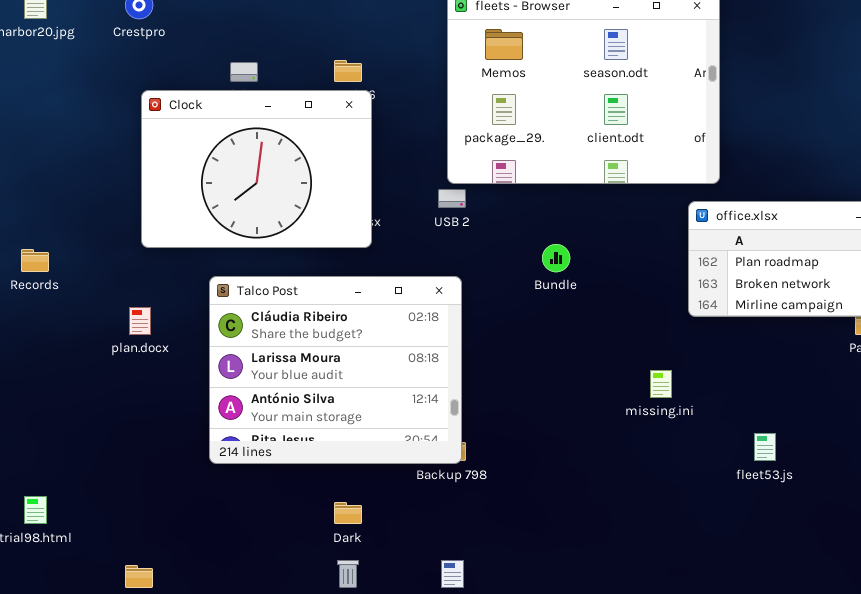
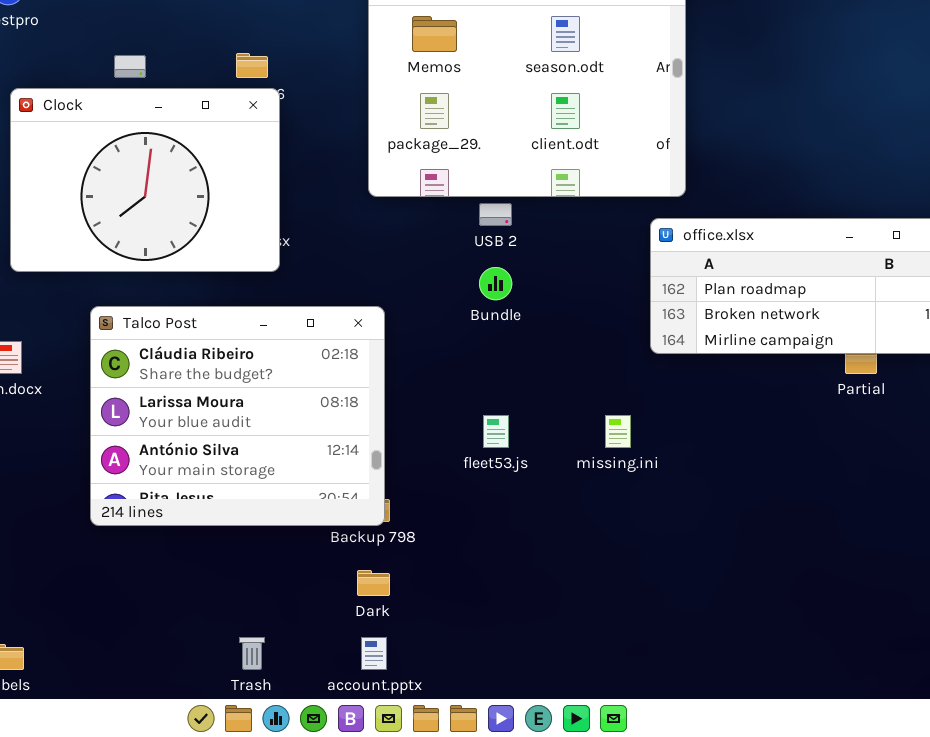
USB 2: [438,189,466,208] -> [479,203,512,226], moved
fleet53.js: [754,433,776,461] -> [483,415,509,448], moved
Dark: [334,502,362,524] -> [357,570,390,596], moved

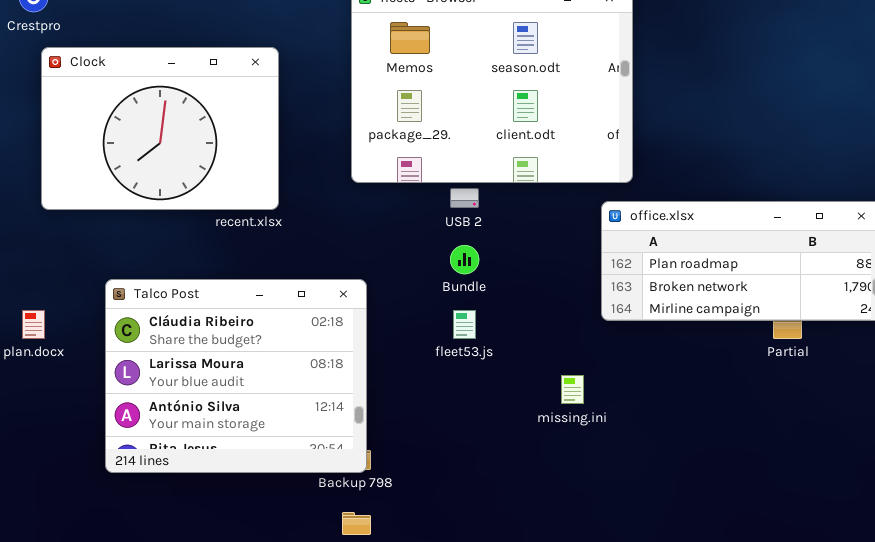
Clock: [10,88,280,272] -> [41,47,279,210], moved
fleet53.js: [483,415,509,448] -> [453,310,476,339], moved

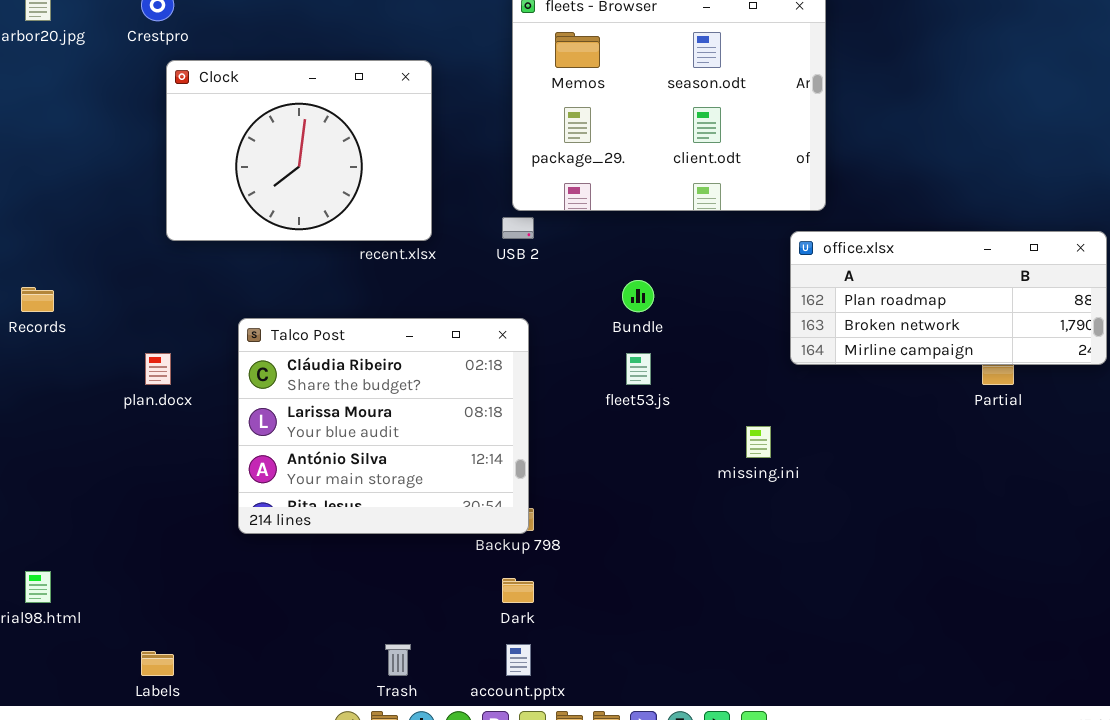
USB 2: [450,188,479,208] -> [502,217,534,239], moved

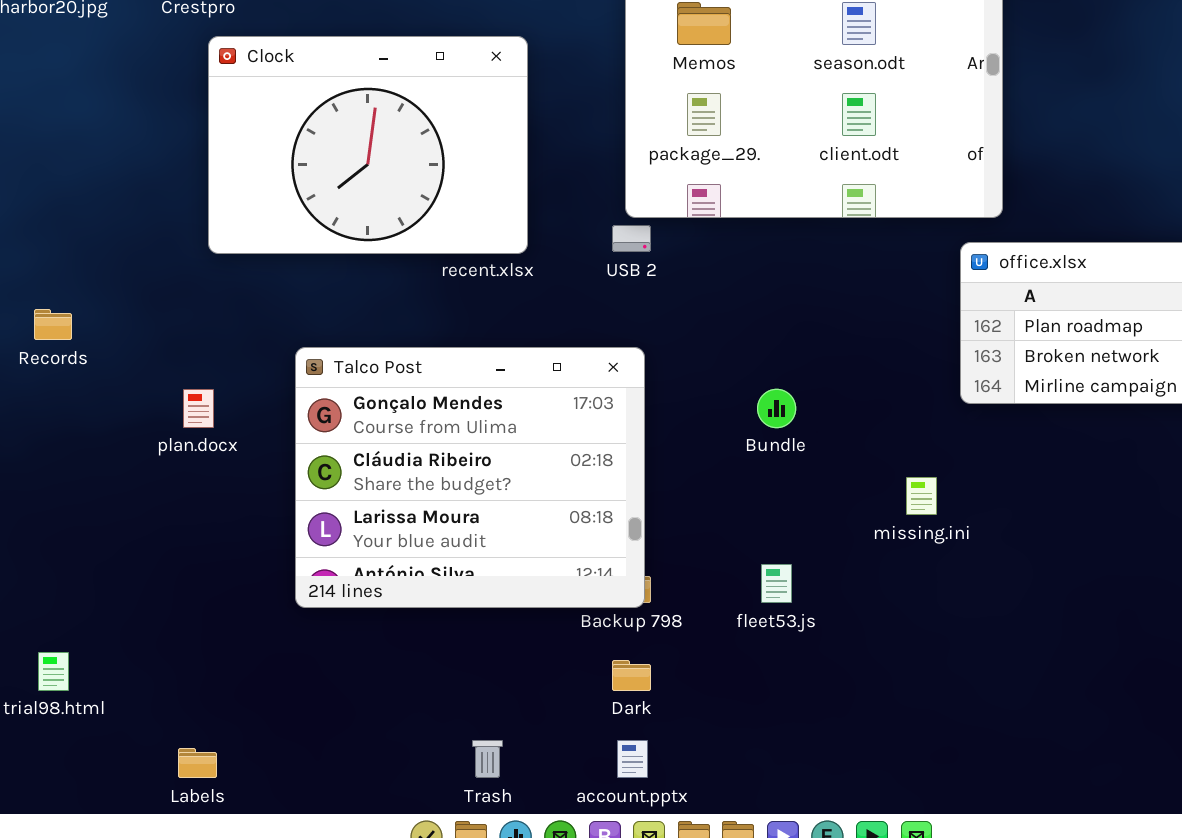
Bundle: [622,280,654,312] -> [757,389,796,428], moved
Talco Post: [238,318,529,534] -> [295,347,645,608], scrolled up 1 row
fleet53.js: [626,353,651,385] -> [761,564,792,603], moved

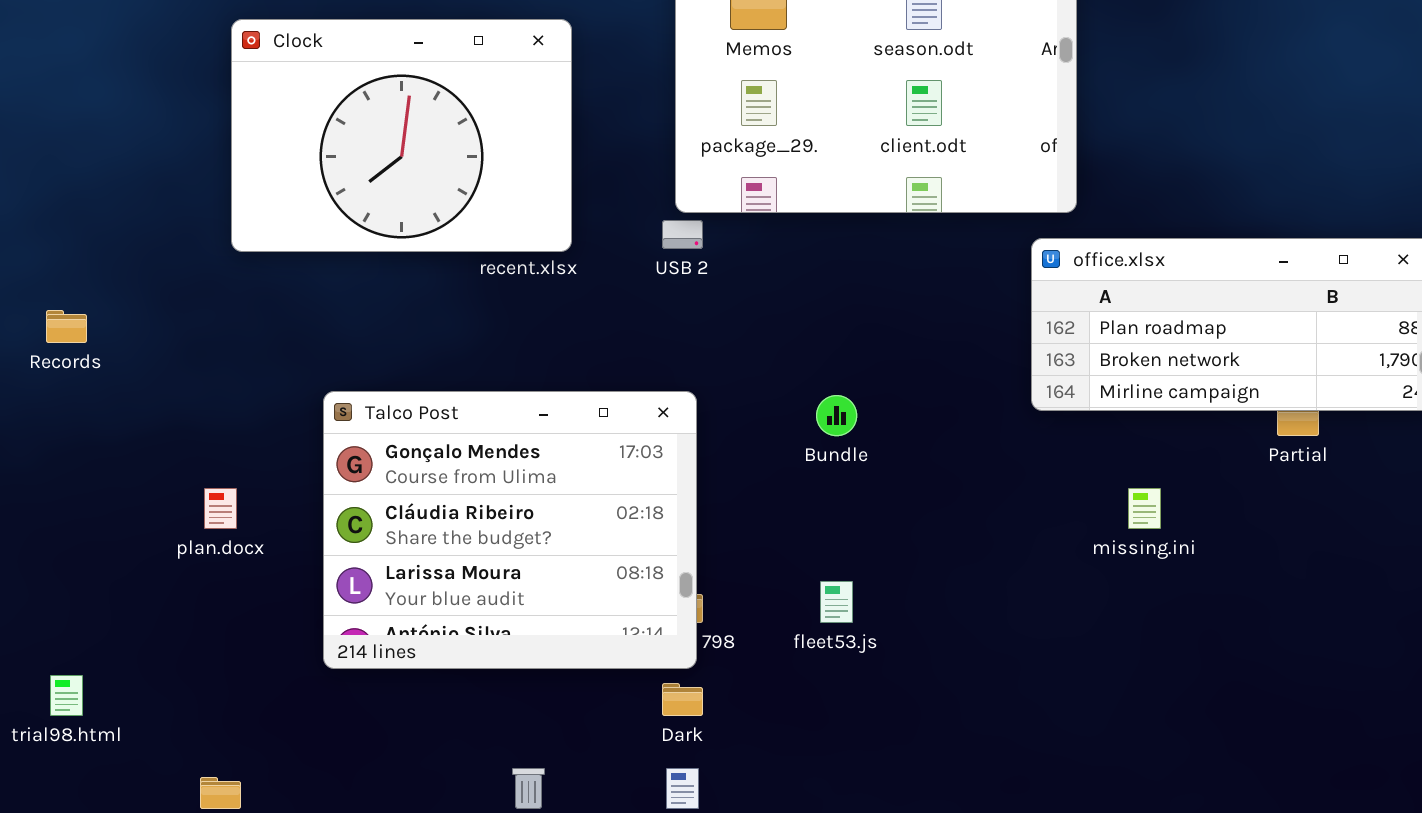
Talco Post: [295,347,645,608] -> [323,391,697,669], moved
plan.docx: [183,389,214,428] -> [204,488,237,529], moved
missing.ini: [906,477,937,515] -> [1128,488,1161,529], moved

